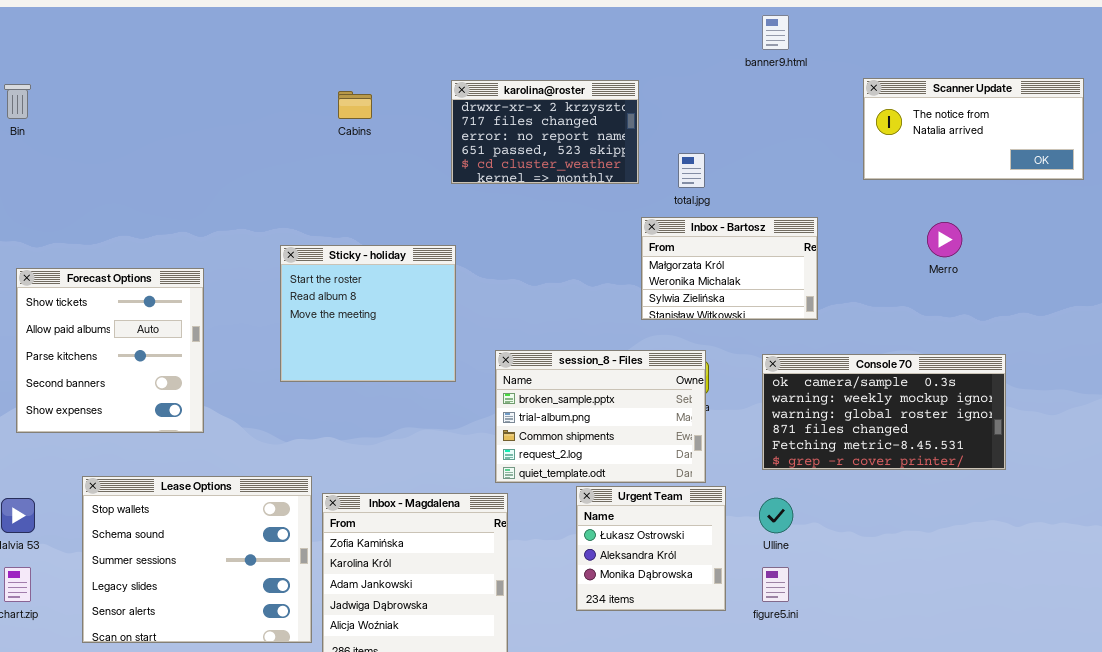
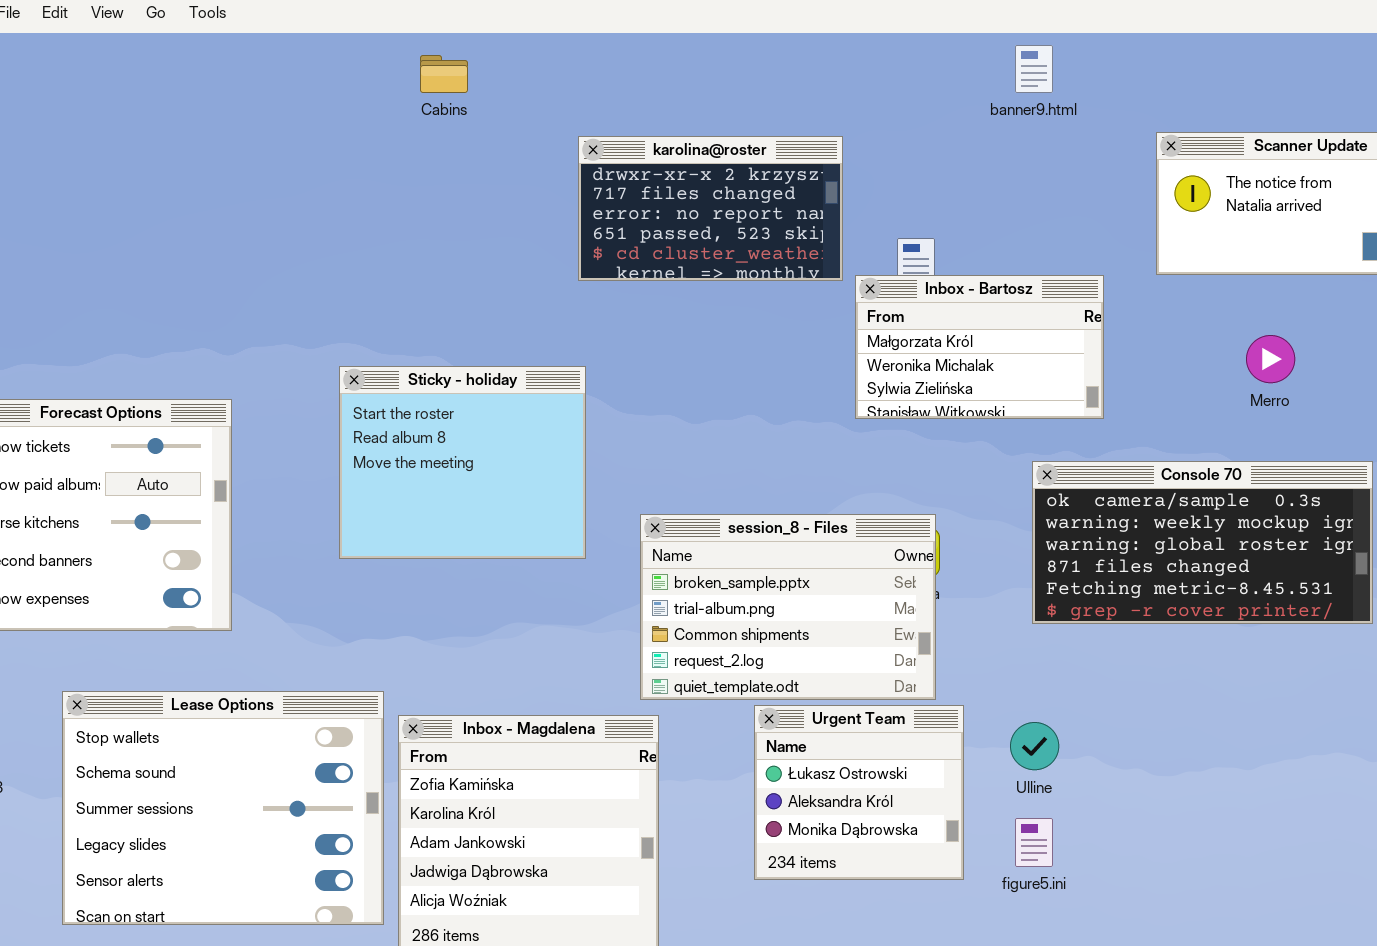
Cabins: [338,91,372,119] -> [420,55,468,93], moved
Inbox - Bartosz: [641,217,818,320] -> [855,275,1104,419], moved
Console 70: [762,354,1006,470] -> [1032,461,1373,624], moved

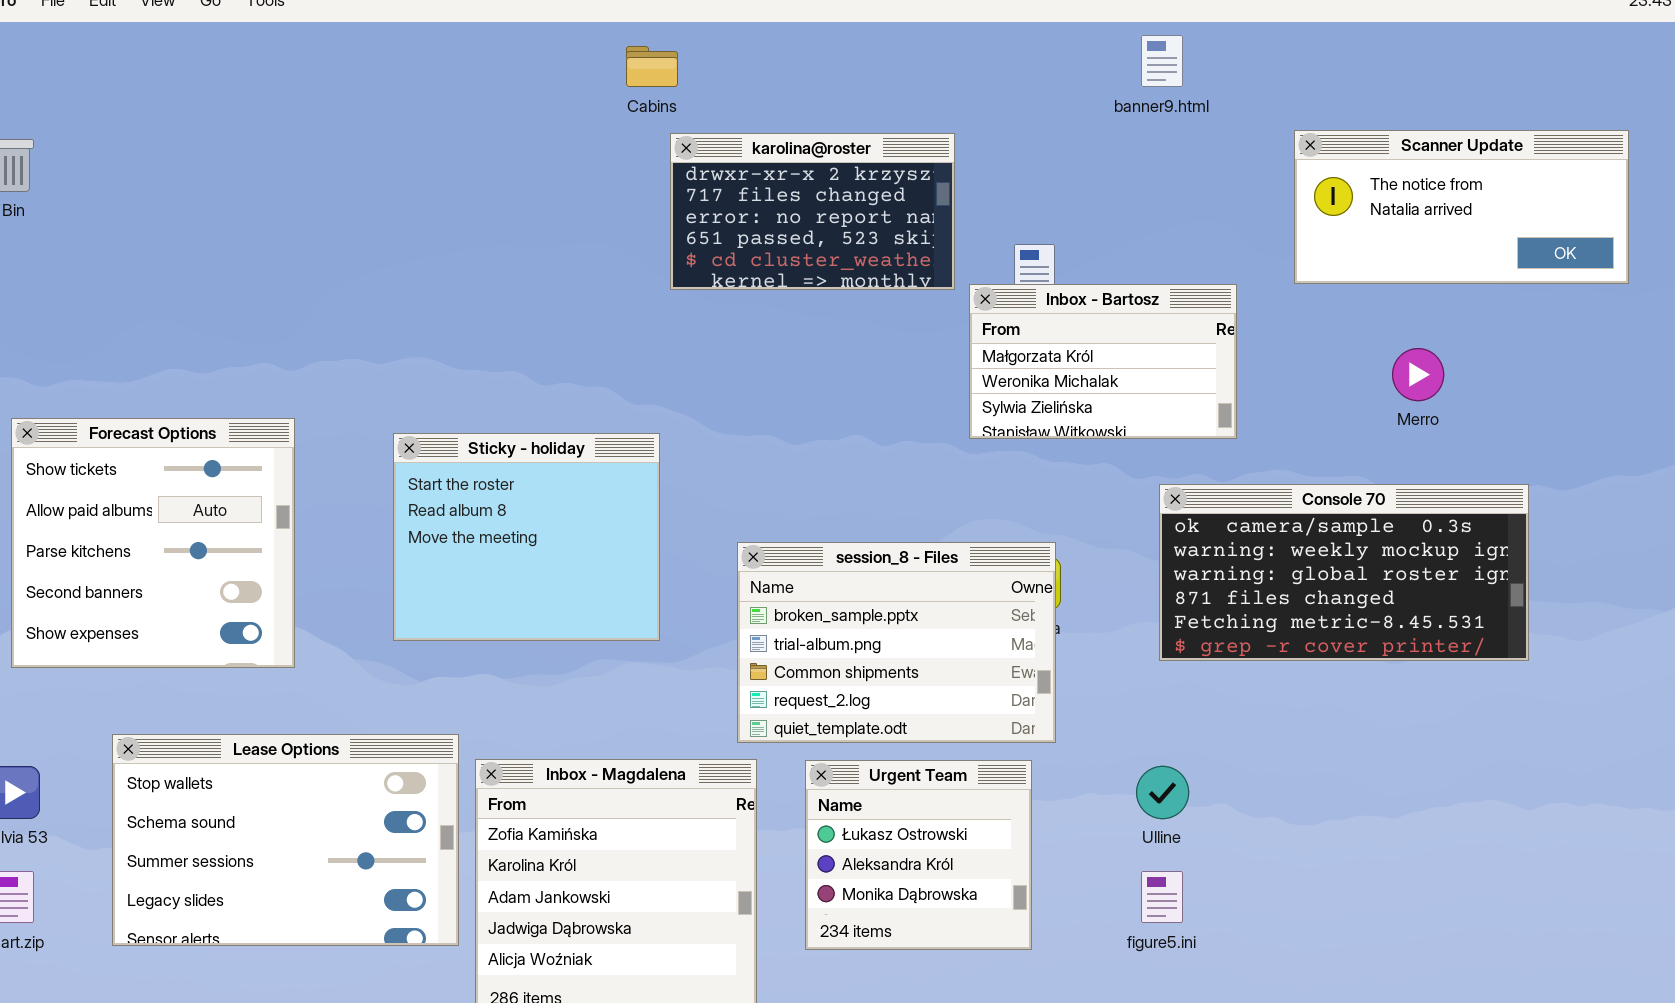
Cabins: [420,55,468,93] -> [626,46,678,87], moved
Sticky - holiday: [339,366,586,559] -> [393,433,660,641], moved
Lease Options: [62,691,384,925] -> [112,734,459,946], resized
Urgent Team: [754,705,964,880] -> [805,760,1032,950], moved

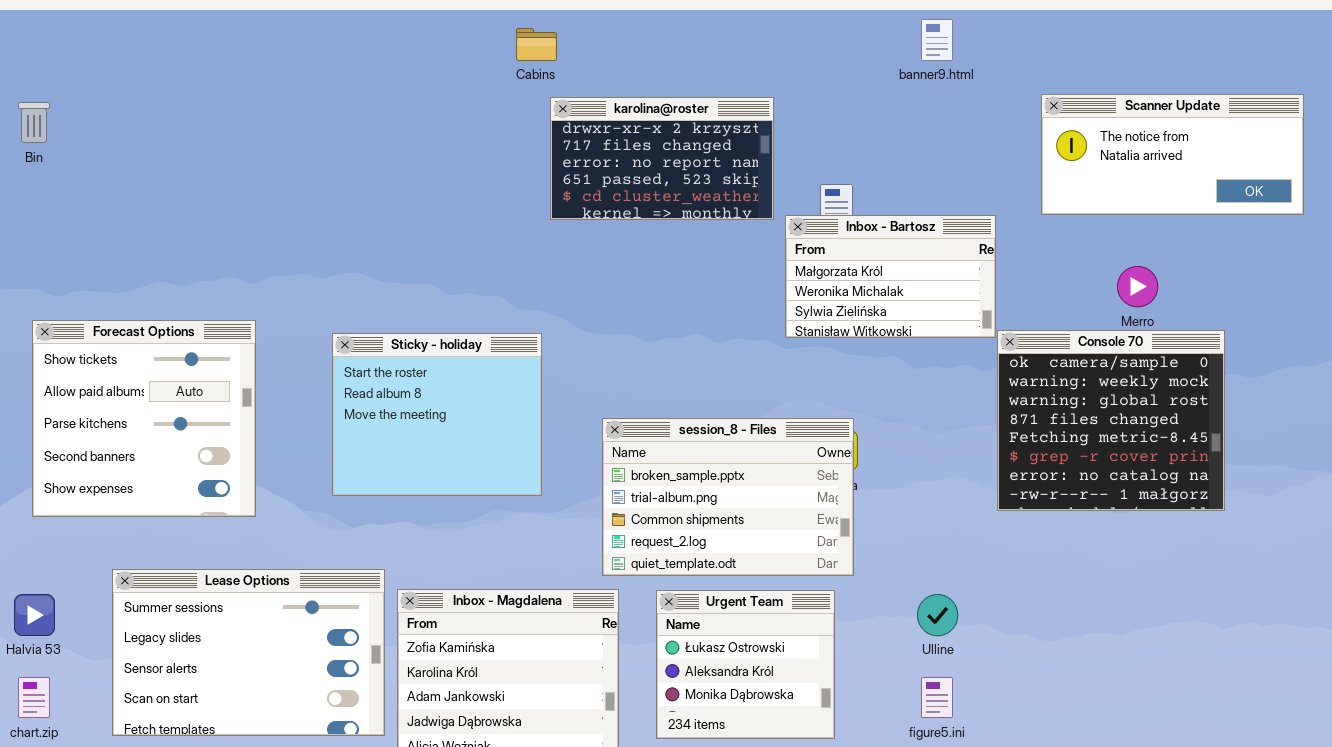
Console 70: [1159,484,1529,661] -> [997,330,1225,511], resized
Lease Options: [112,734,459,946] -> [112,569,385,736], scrolled down 2 rows

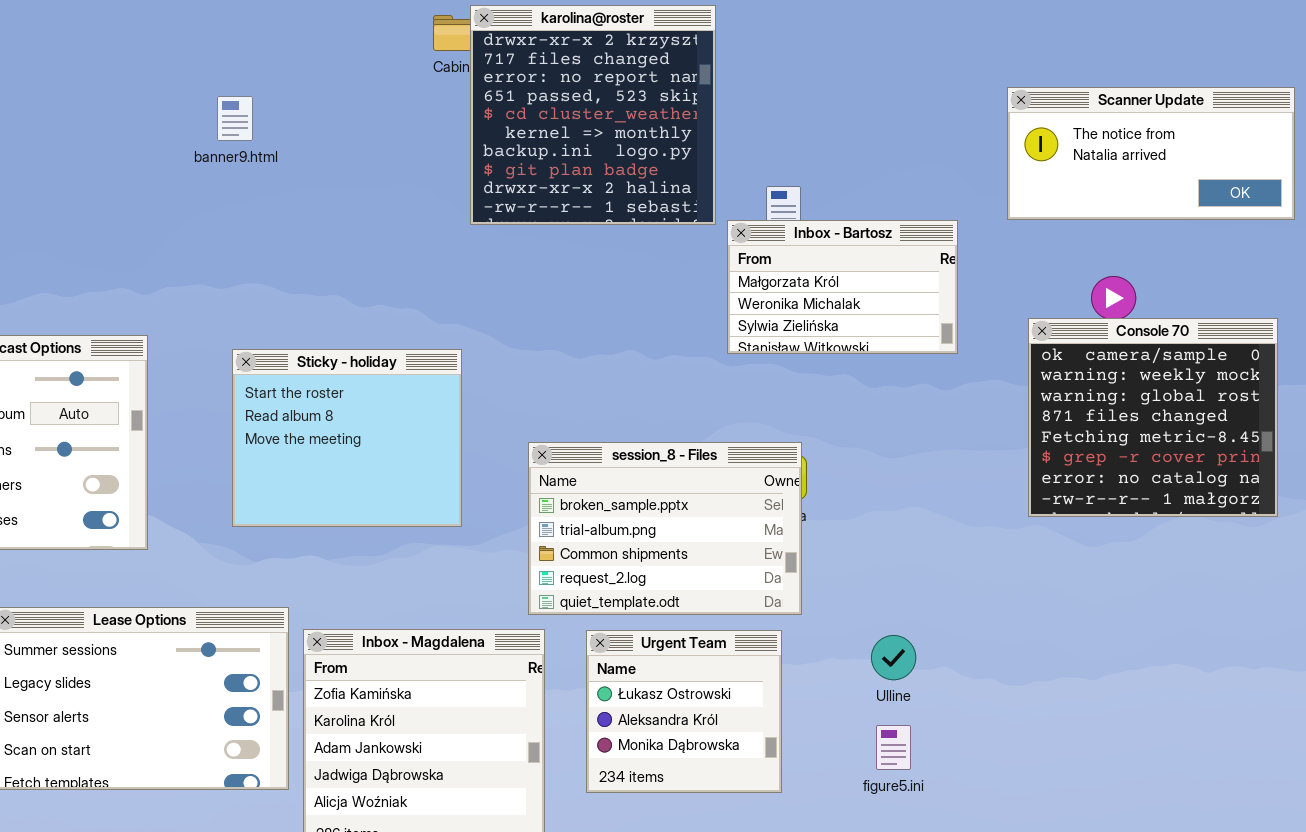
banner9.html: [921,19,953,61] -> [217,96,253,141], moved
karolina@roster: [550,97,774,220] -> [470,5,716,225], resized
Console 70: [997,330,1225,511] -> [1028,318,1278,517], moved

